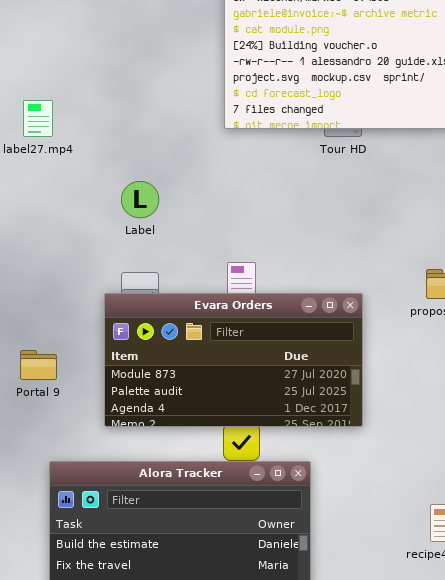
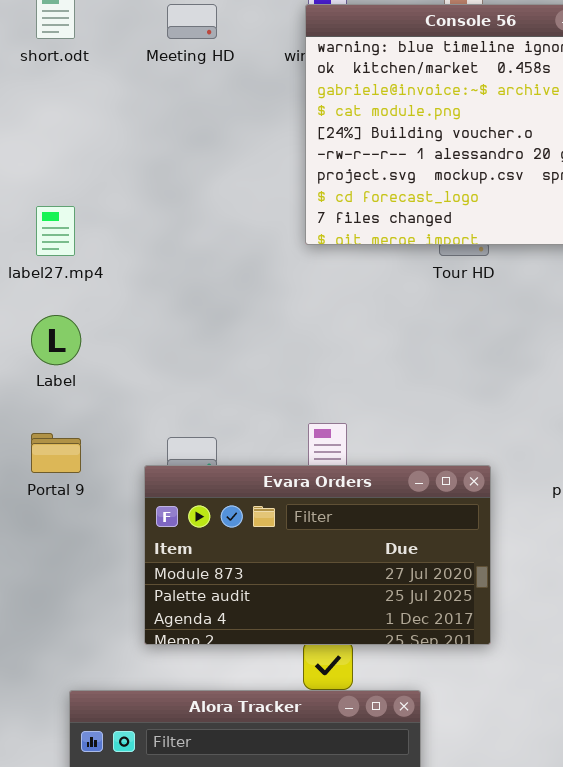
Label: [121,181,159,218] -> [31,315,81,365], moved
Portal 9: [20,350,57,380] -> [31,433,81,473], moved

